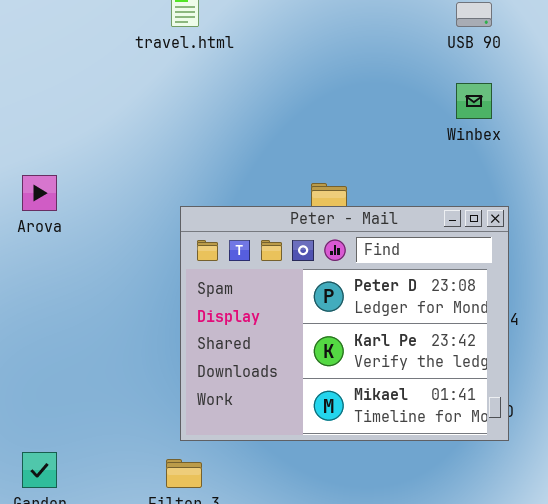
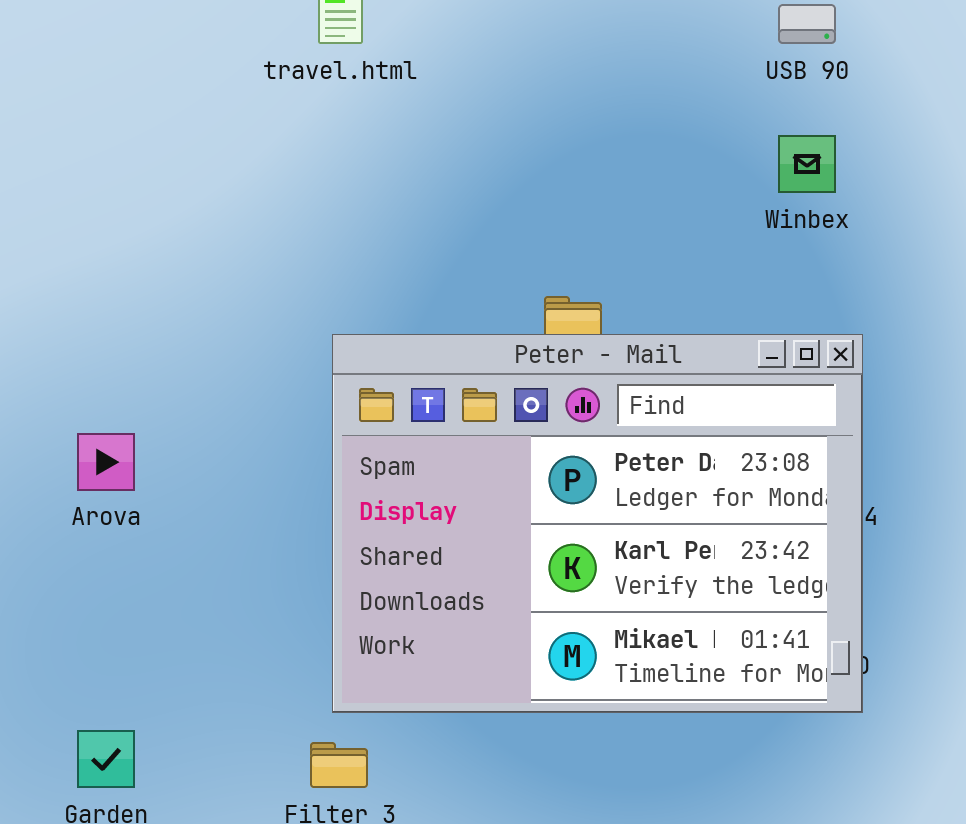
Arova: [22,175,57,211] -> [77,433,135,491], moved

